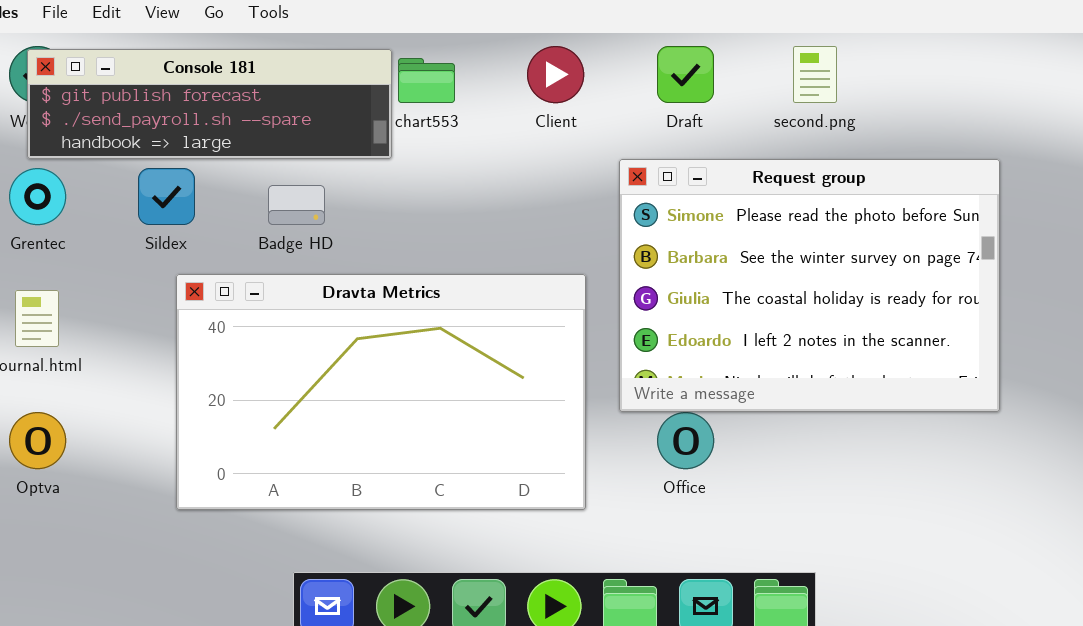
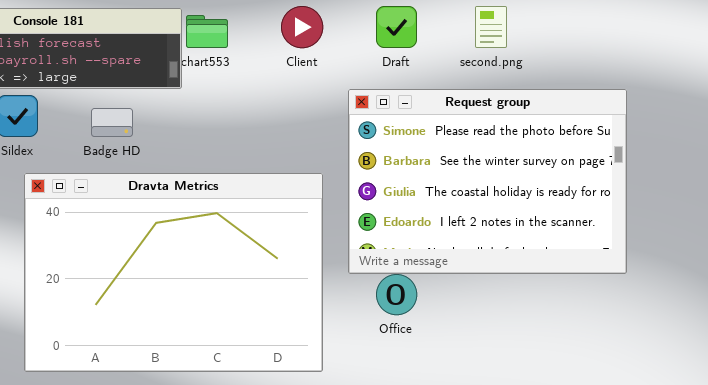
Dravta Metrics: [176,274,586,510] -> [24,173,323,372], resized

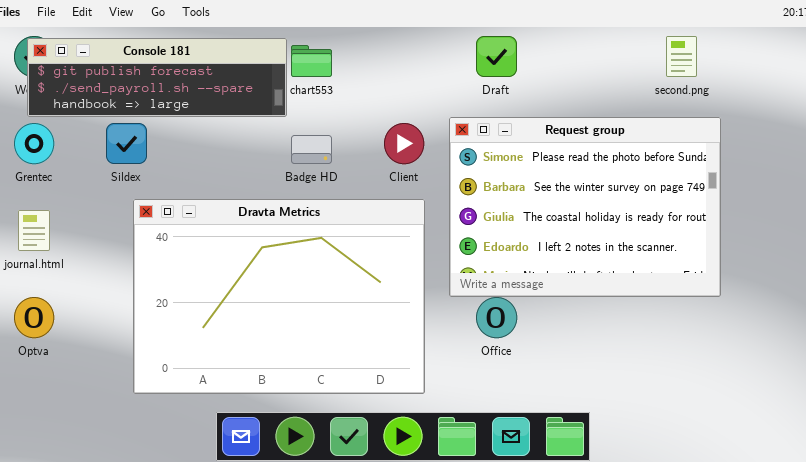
Client: [281,6,323,48] -> [384,123,424,164], moved
second.png: [475,6,507,48] -> [666,36,697,77], moved
Badge HD: [91,108,133,137] -> [291,135,332,164], moved

